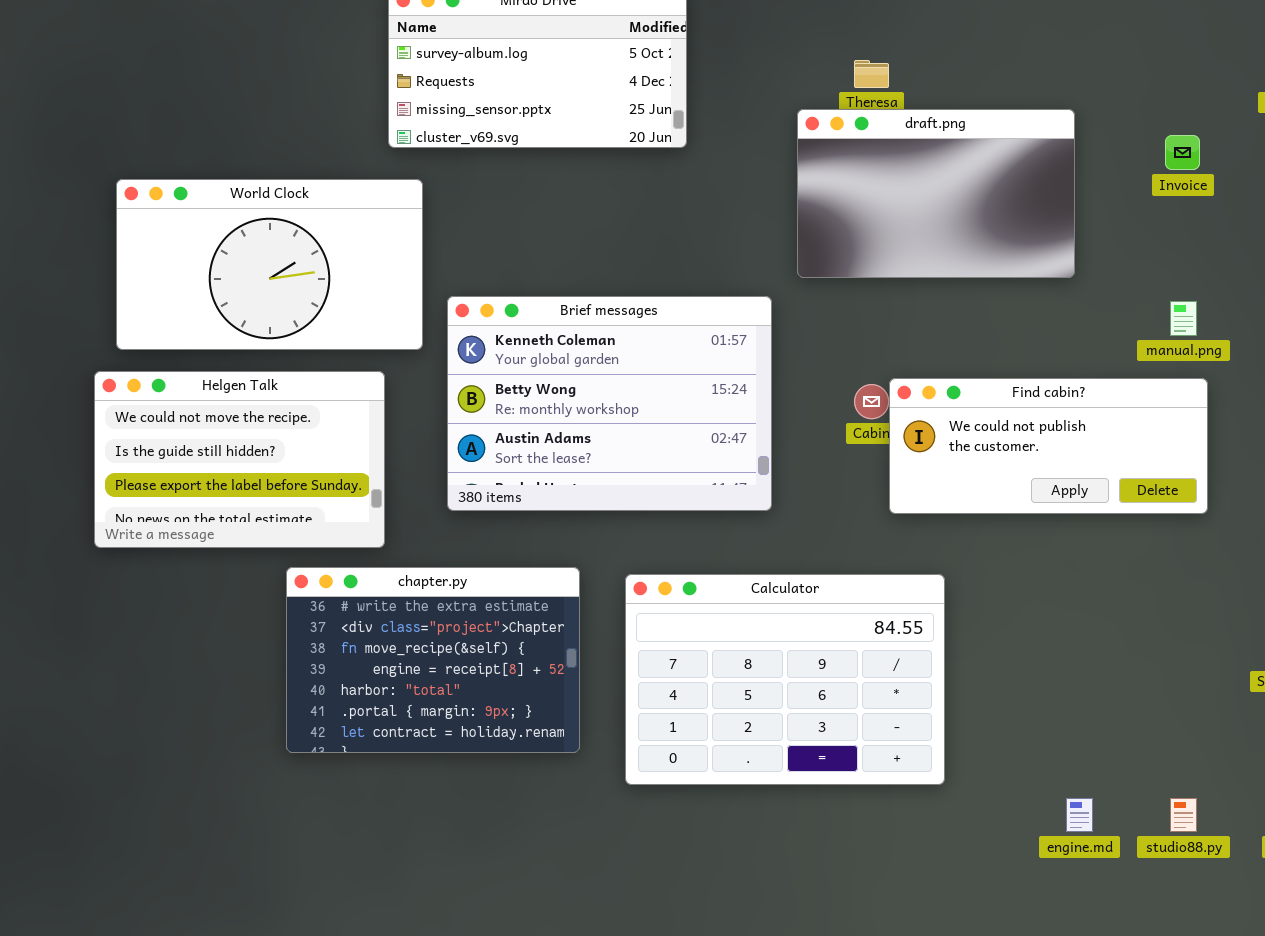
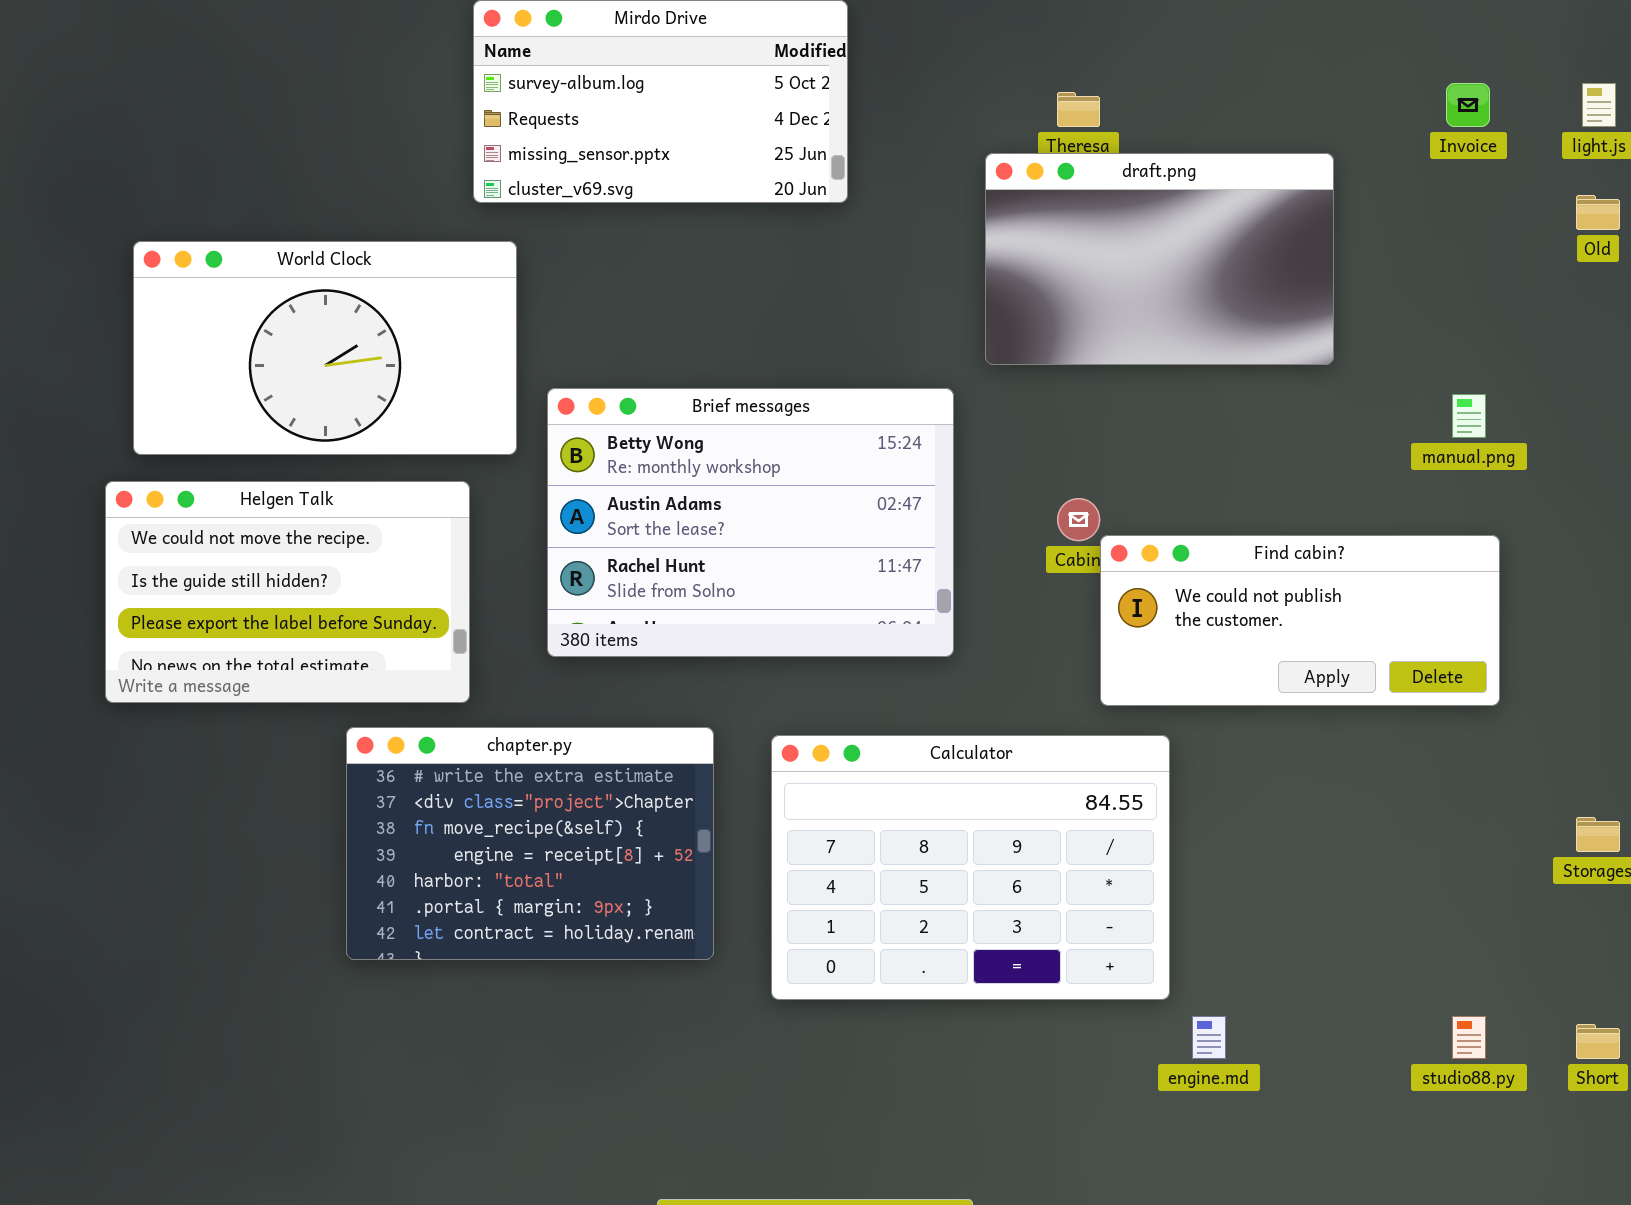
Invoice: [1165,135,1200,170] -> [1446,83,1490,127], moved
Brief messages: [447,296,772,511] -> [547,388,954,657], scrolled down 1 row
Find cabin?: [889,378,1208,514] -> [1100,535,1500,706], moved
engine.md: [1066,798,1093,832] -> [1192,1016,1226,1059], moved

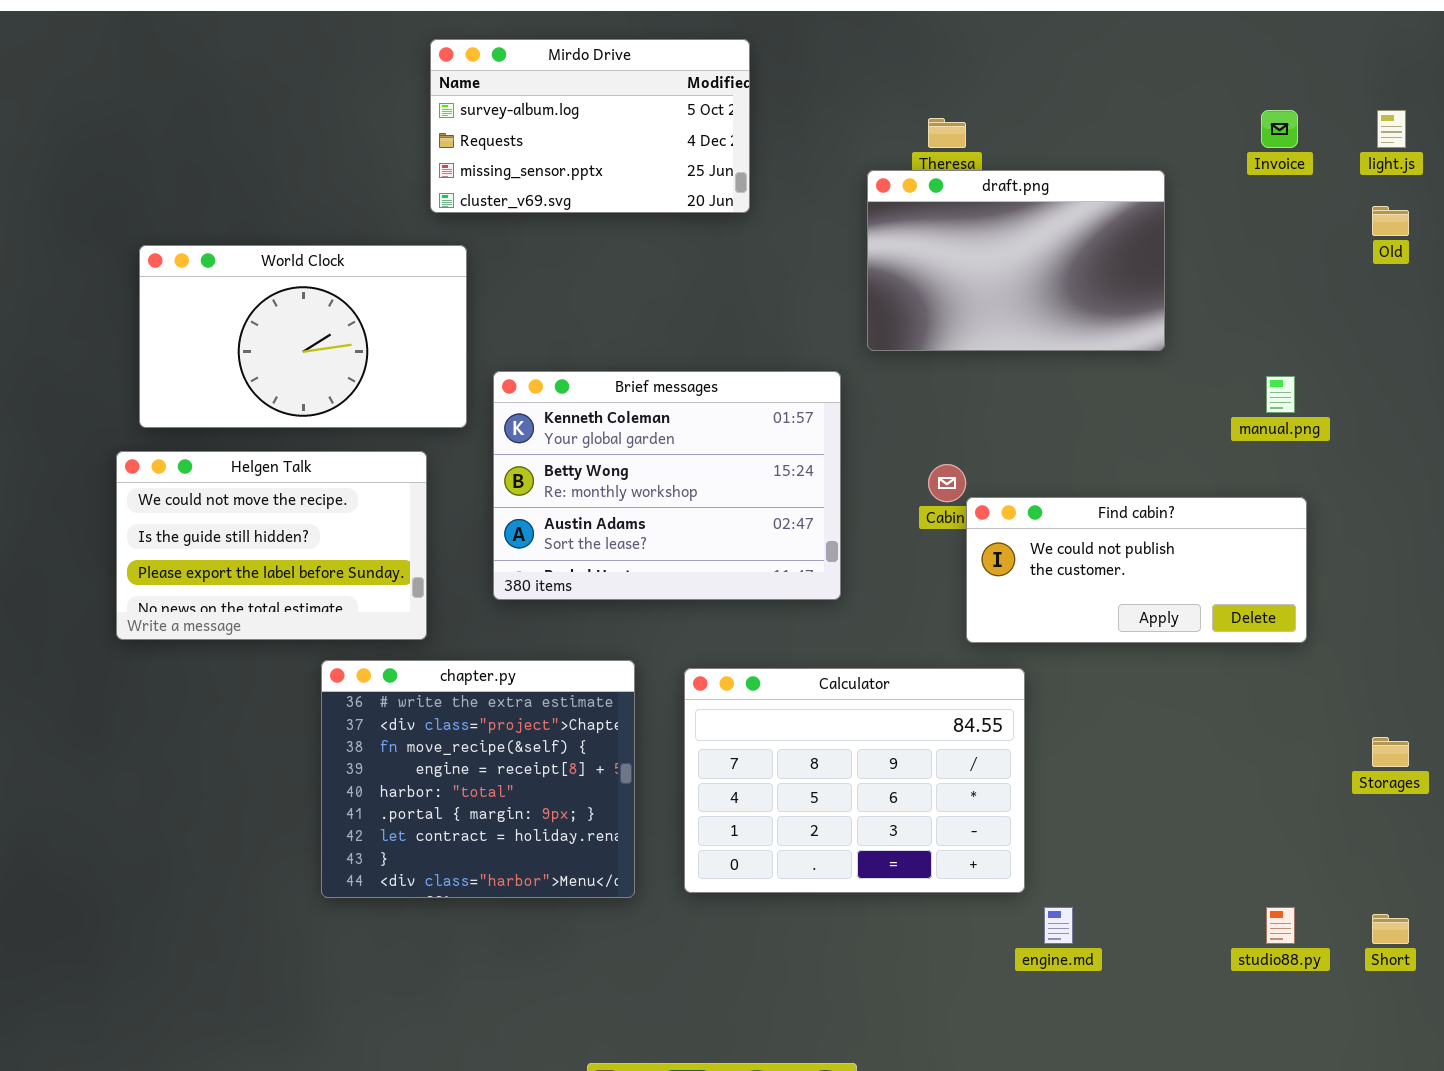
Brief messages: [547,388,954,657] -> [493,371,841,600], scrolled up 1 row
chapter.py: [346,727,714,960] -> [321,660,635,898], resized

